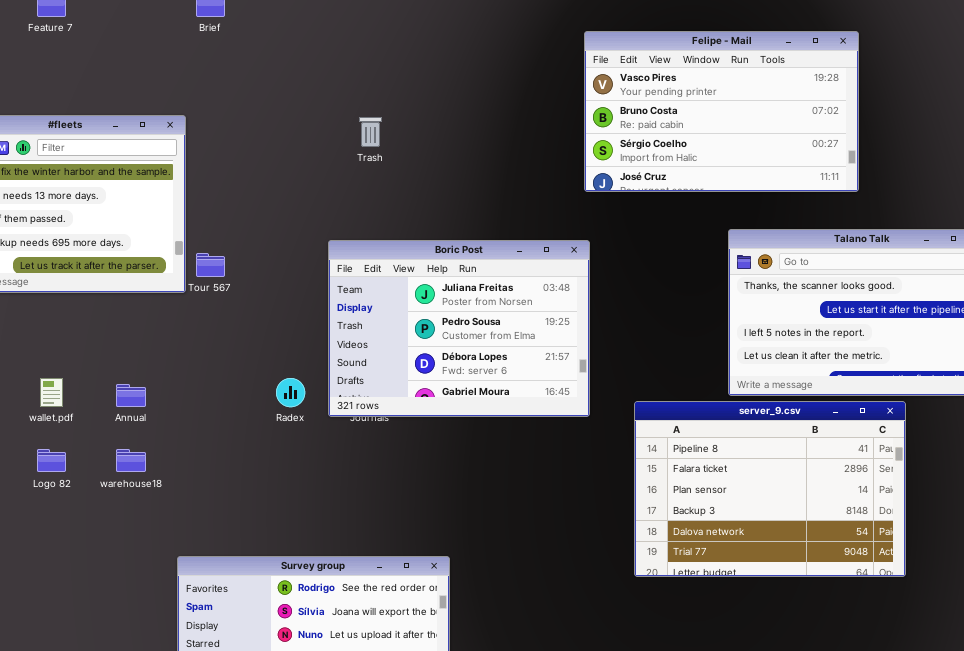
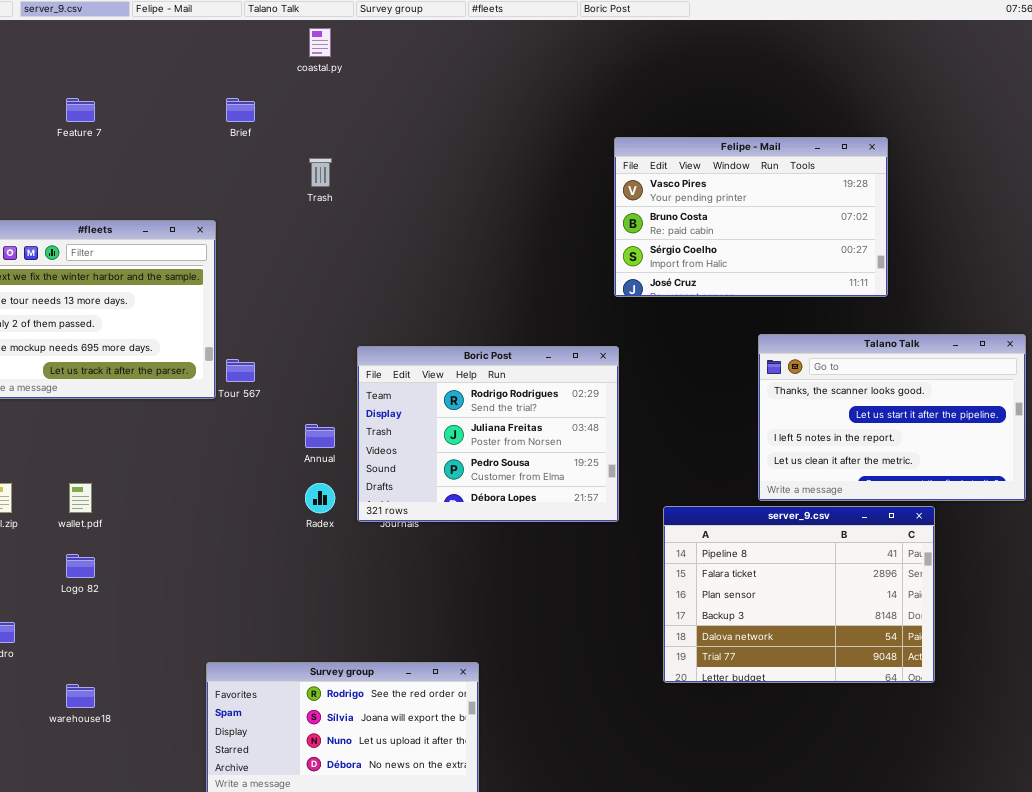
Trash: [359,117,382,147] -> [309,158,332,187], moved
Boric Post: [328,240,590,417] -> [357,346,619,522], scrolled up 1 row
Annual: [116,384,146,407] -> [305,424,335,448], moved
warehouse18: [116,449,146,472] -> [66,684,95,708], moved

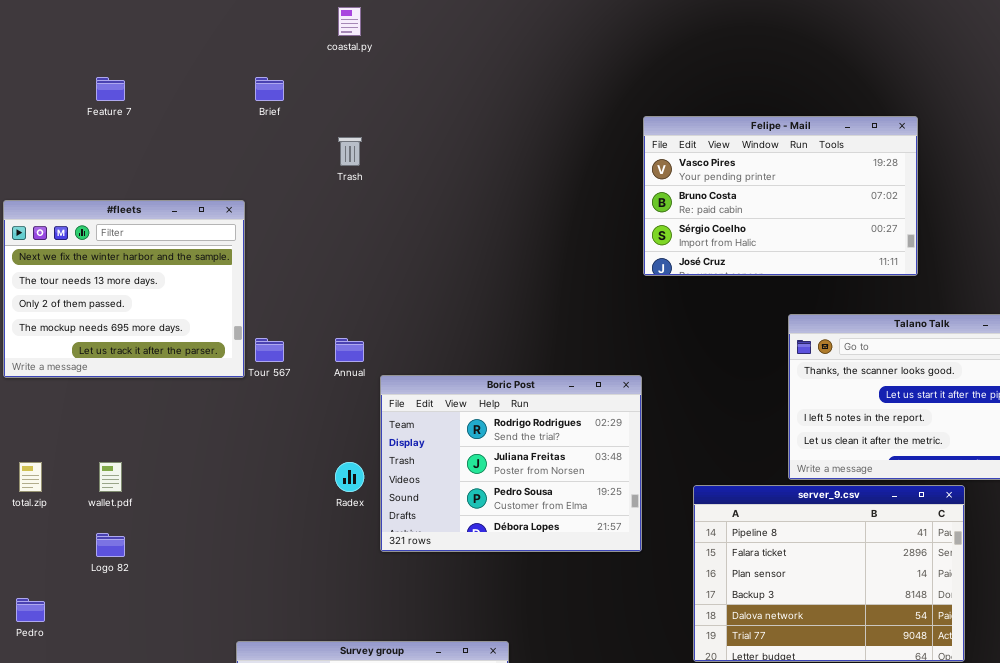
Boric Post: [357,346,619,522] -> [380,375,642,552], moved
Annual: [305,424,335,448] -> [335,338,364,362], moved

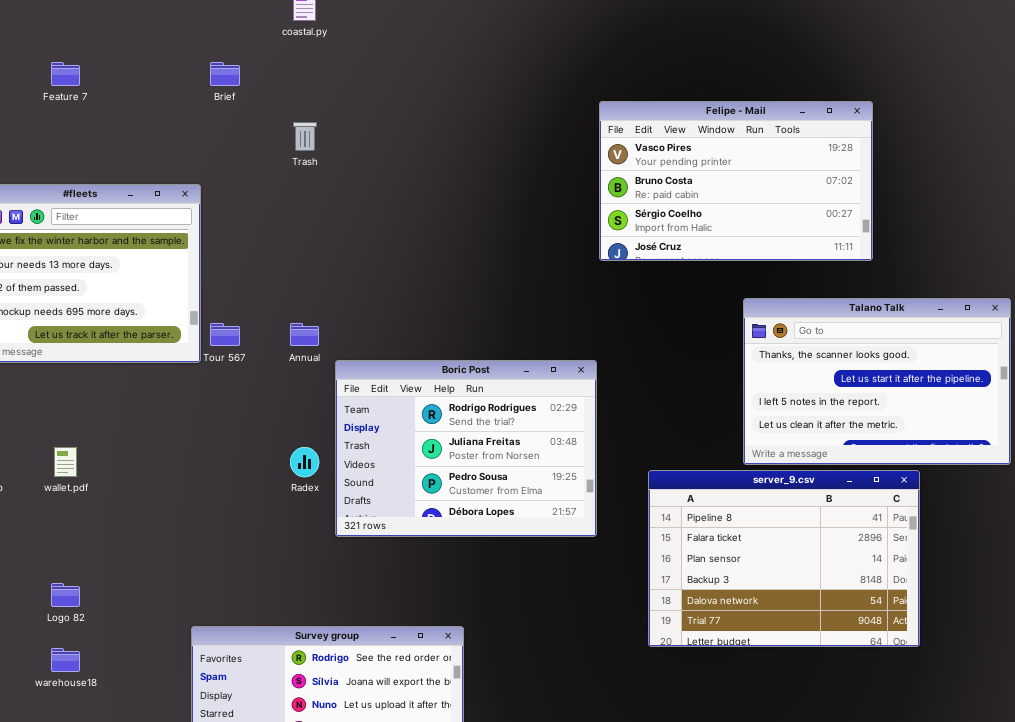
Logo 82: [96,533,125,557] -> [51,583,80,607], moved

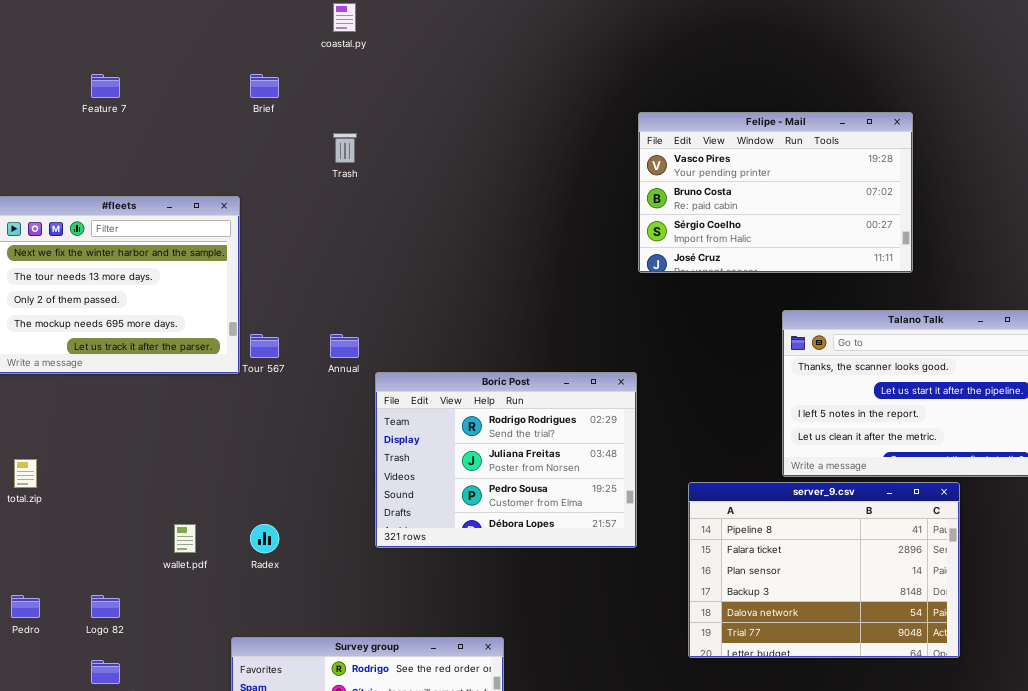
wallet.pdf: [54,447,77,477] -> [174,524,196,553], moved
Radex: [290,447,319,477] -> [250,524,279,553], moved

